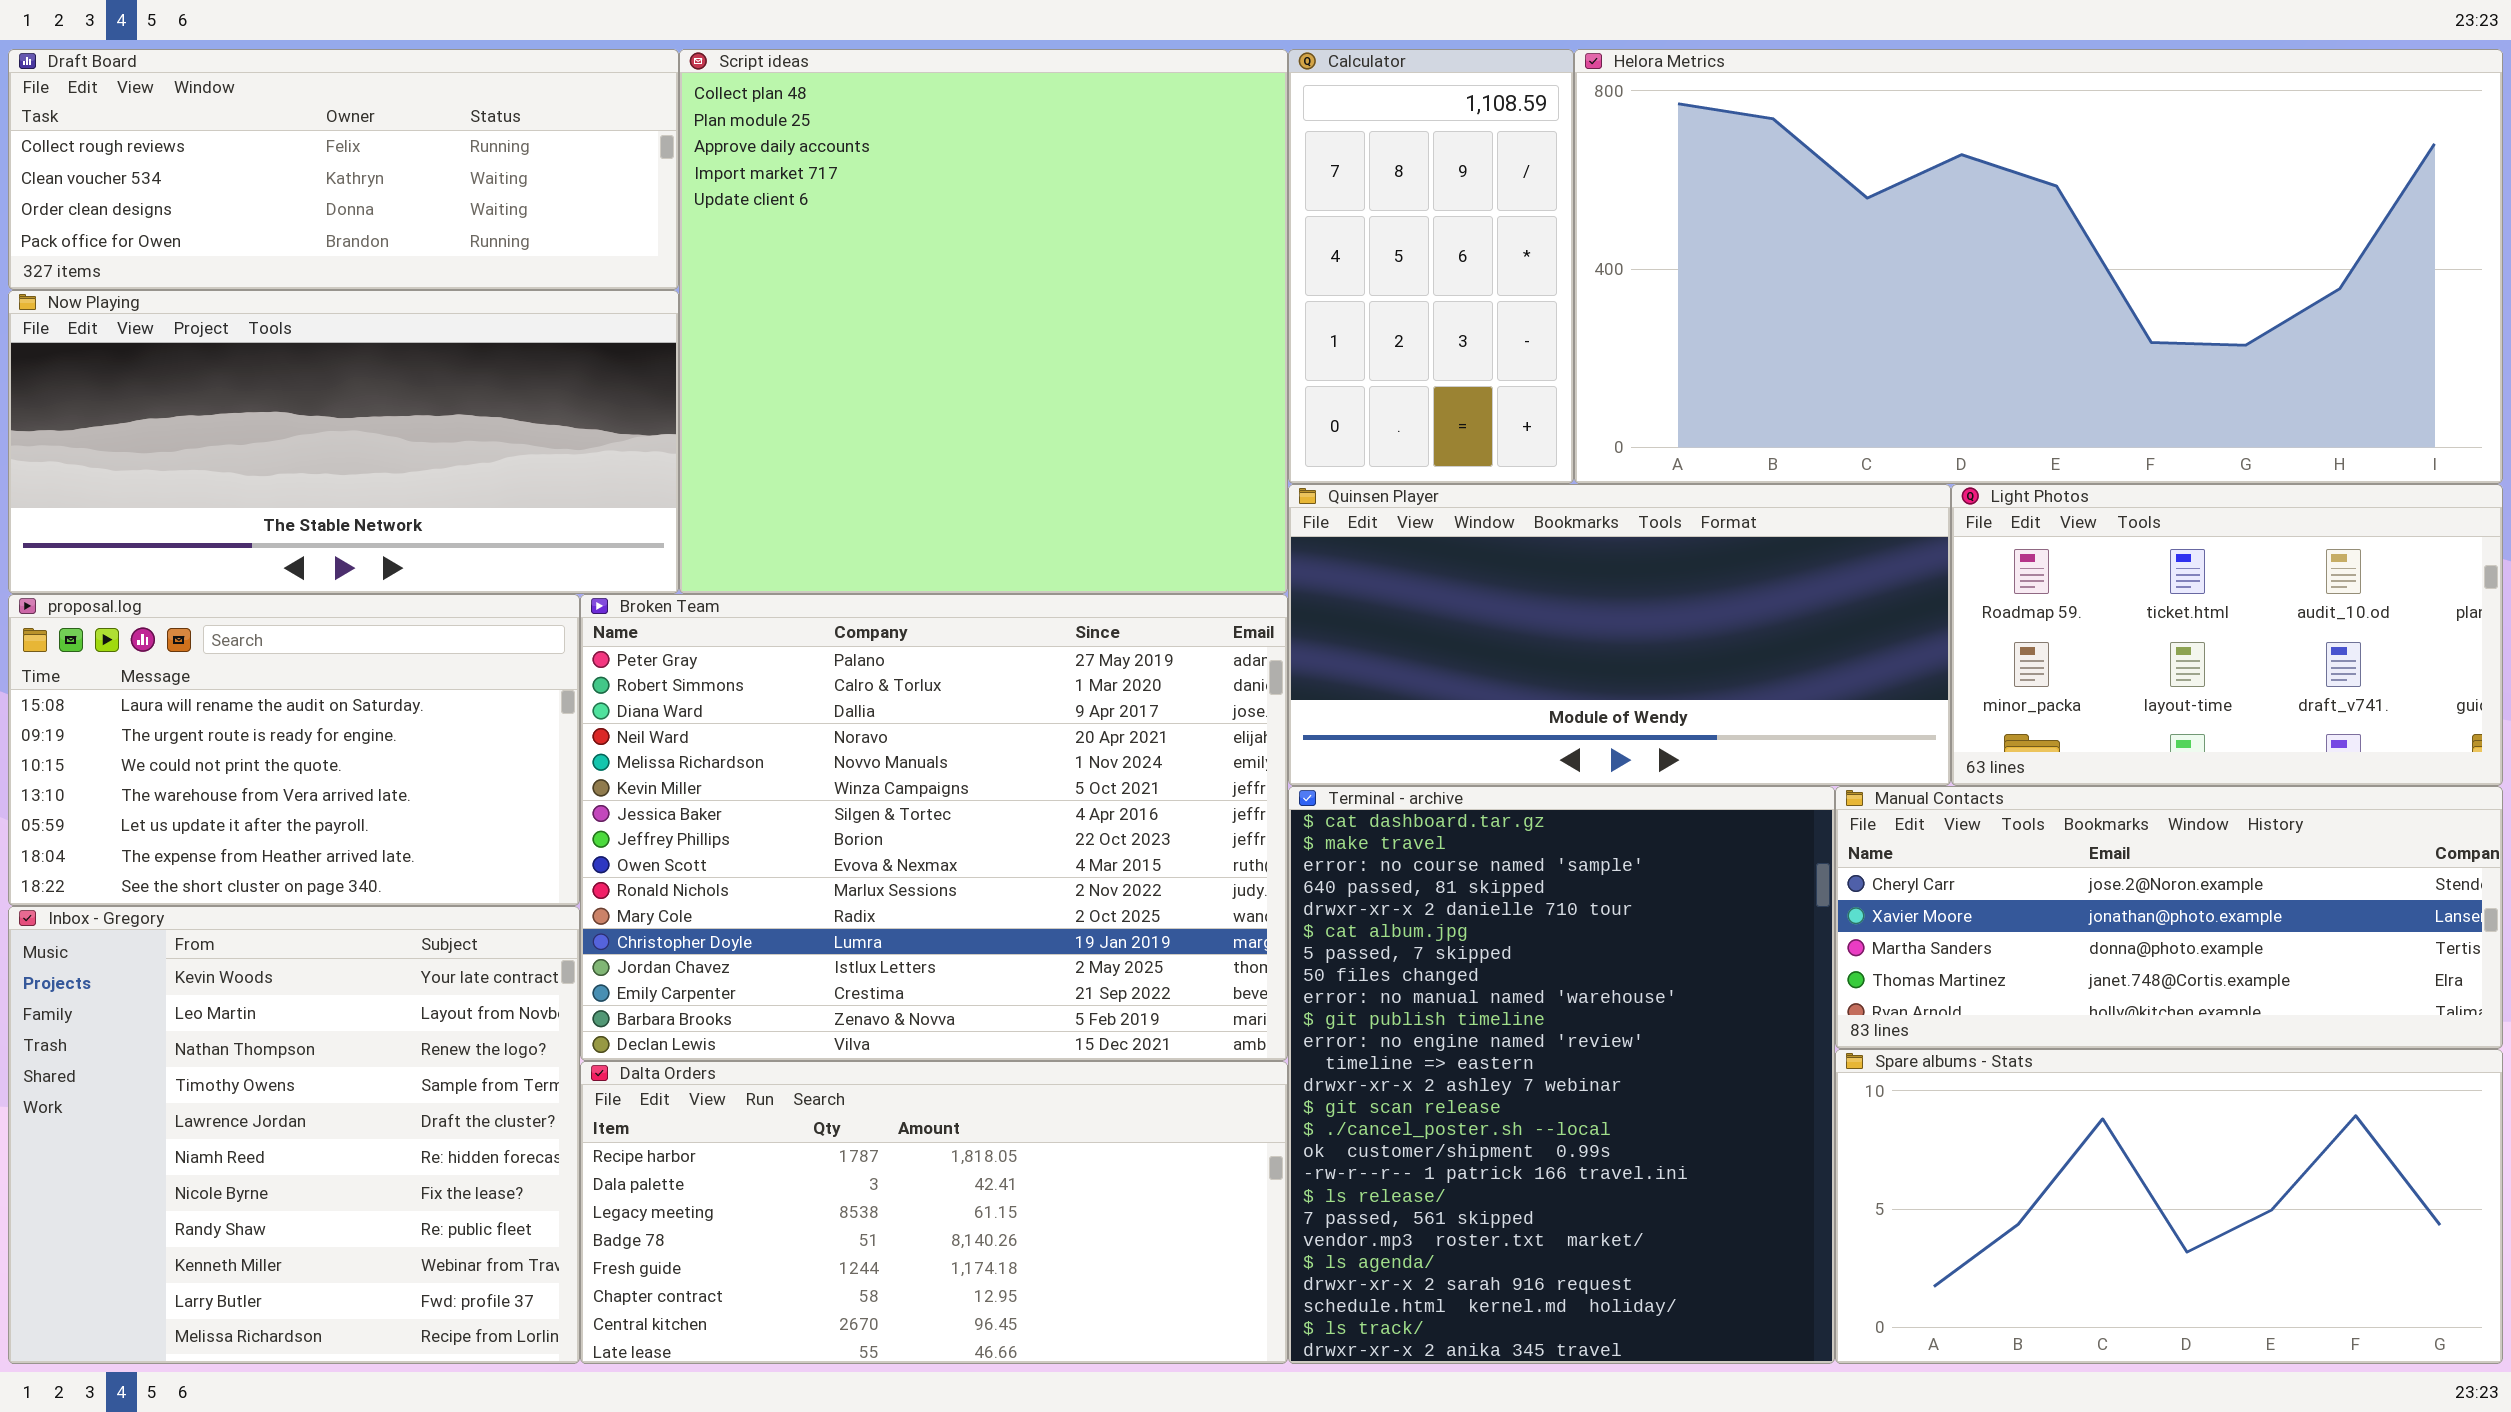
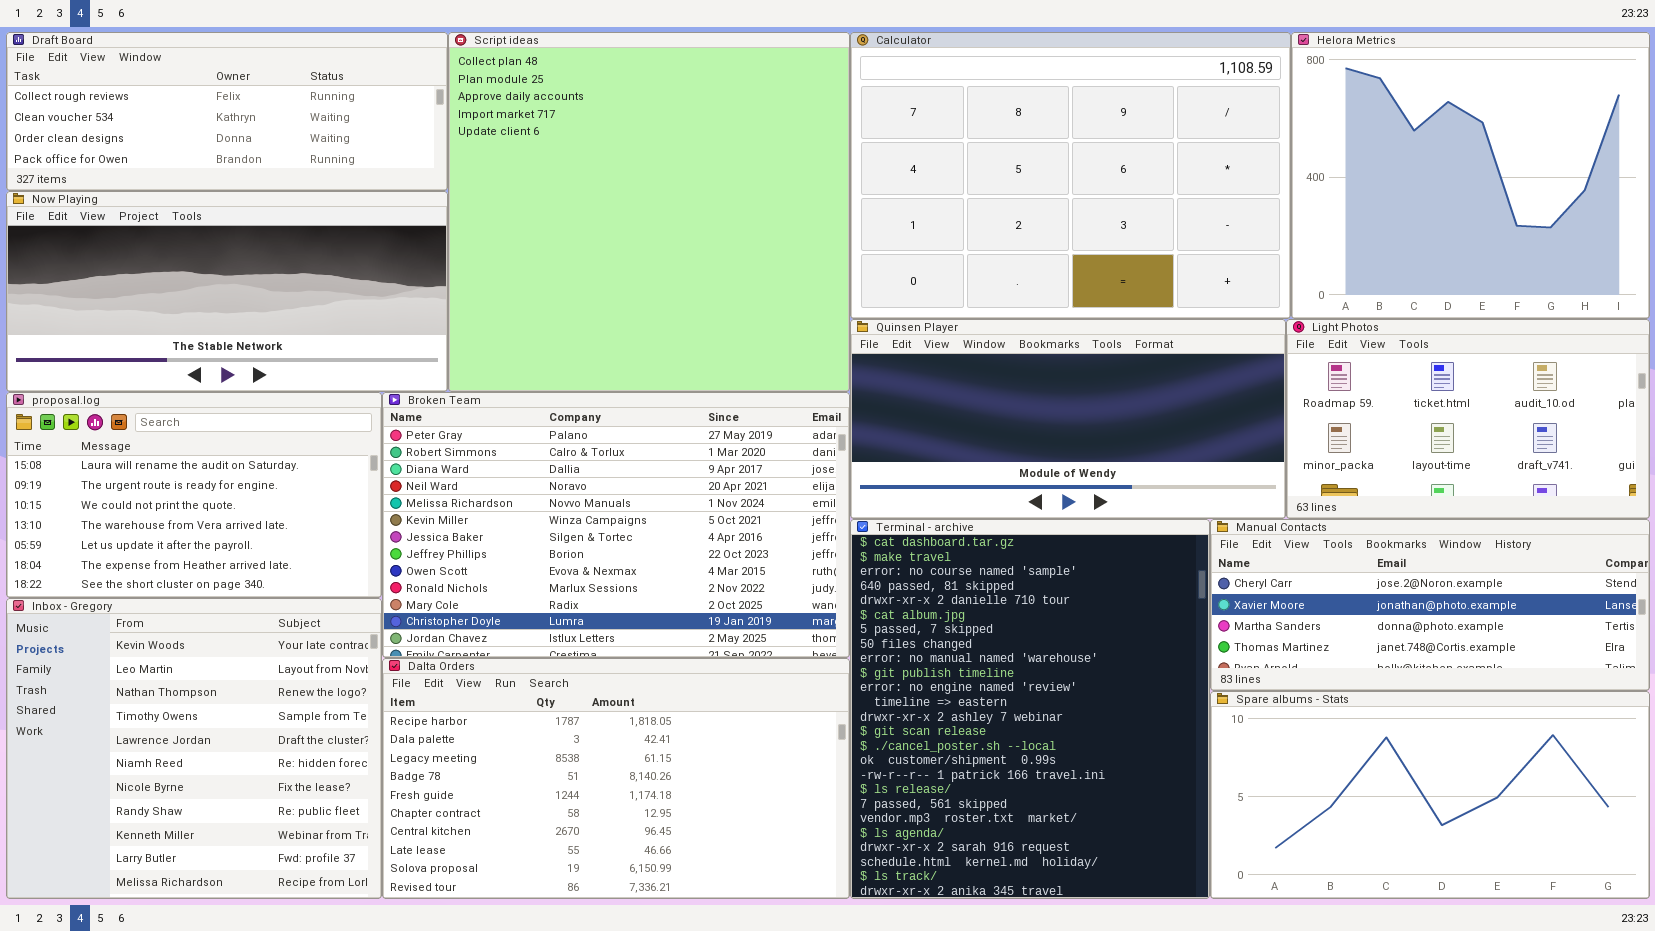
Calculator: [1288,49,1574,484] -> [850,32,1291,319], resized
Helora Metrics: [1574,49,2503,484] -> [1291,32,1650,319], resized
Broken Team: [580,594,1288,1061] -> [382,392,850,658], resized
Dalta Orders: [580,1061,1288,1364] -> [382,658,850,899], resized

